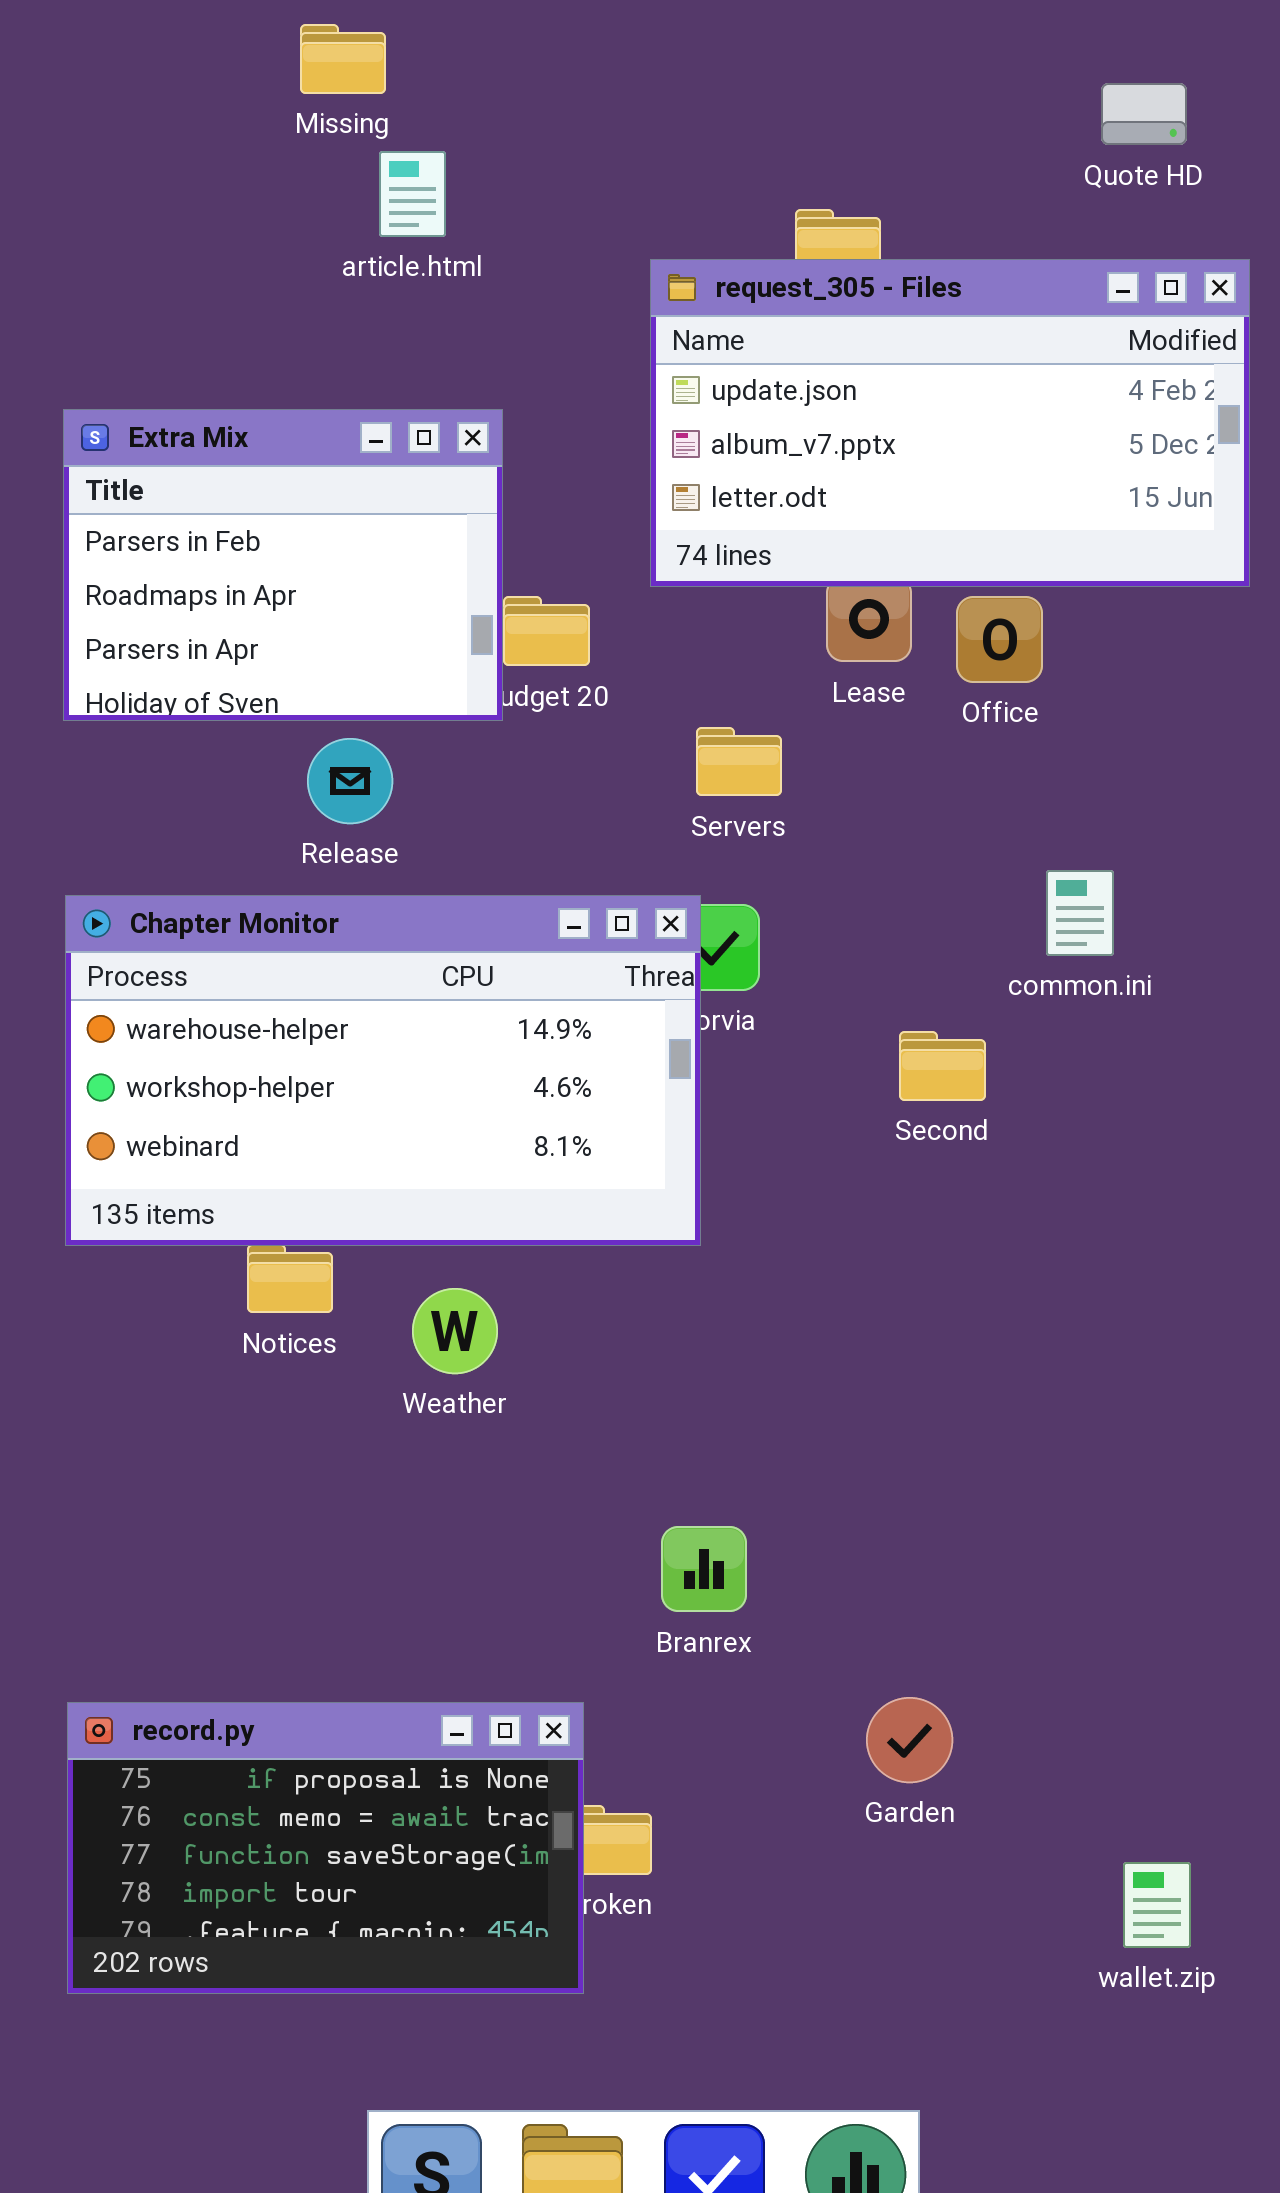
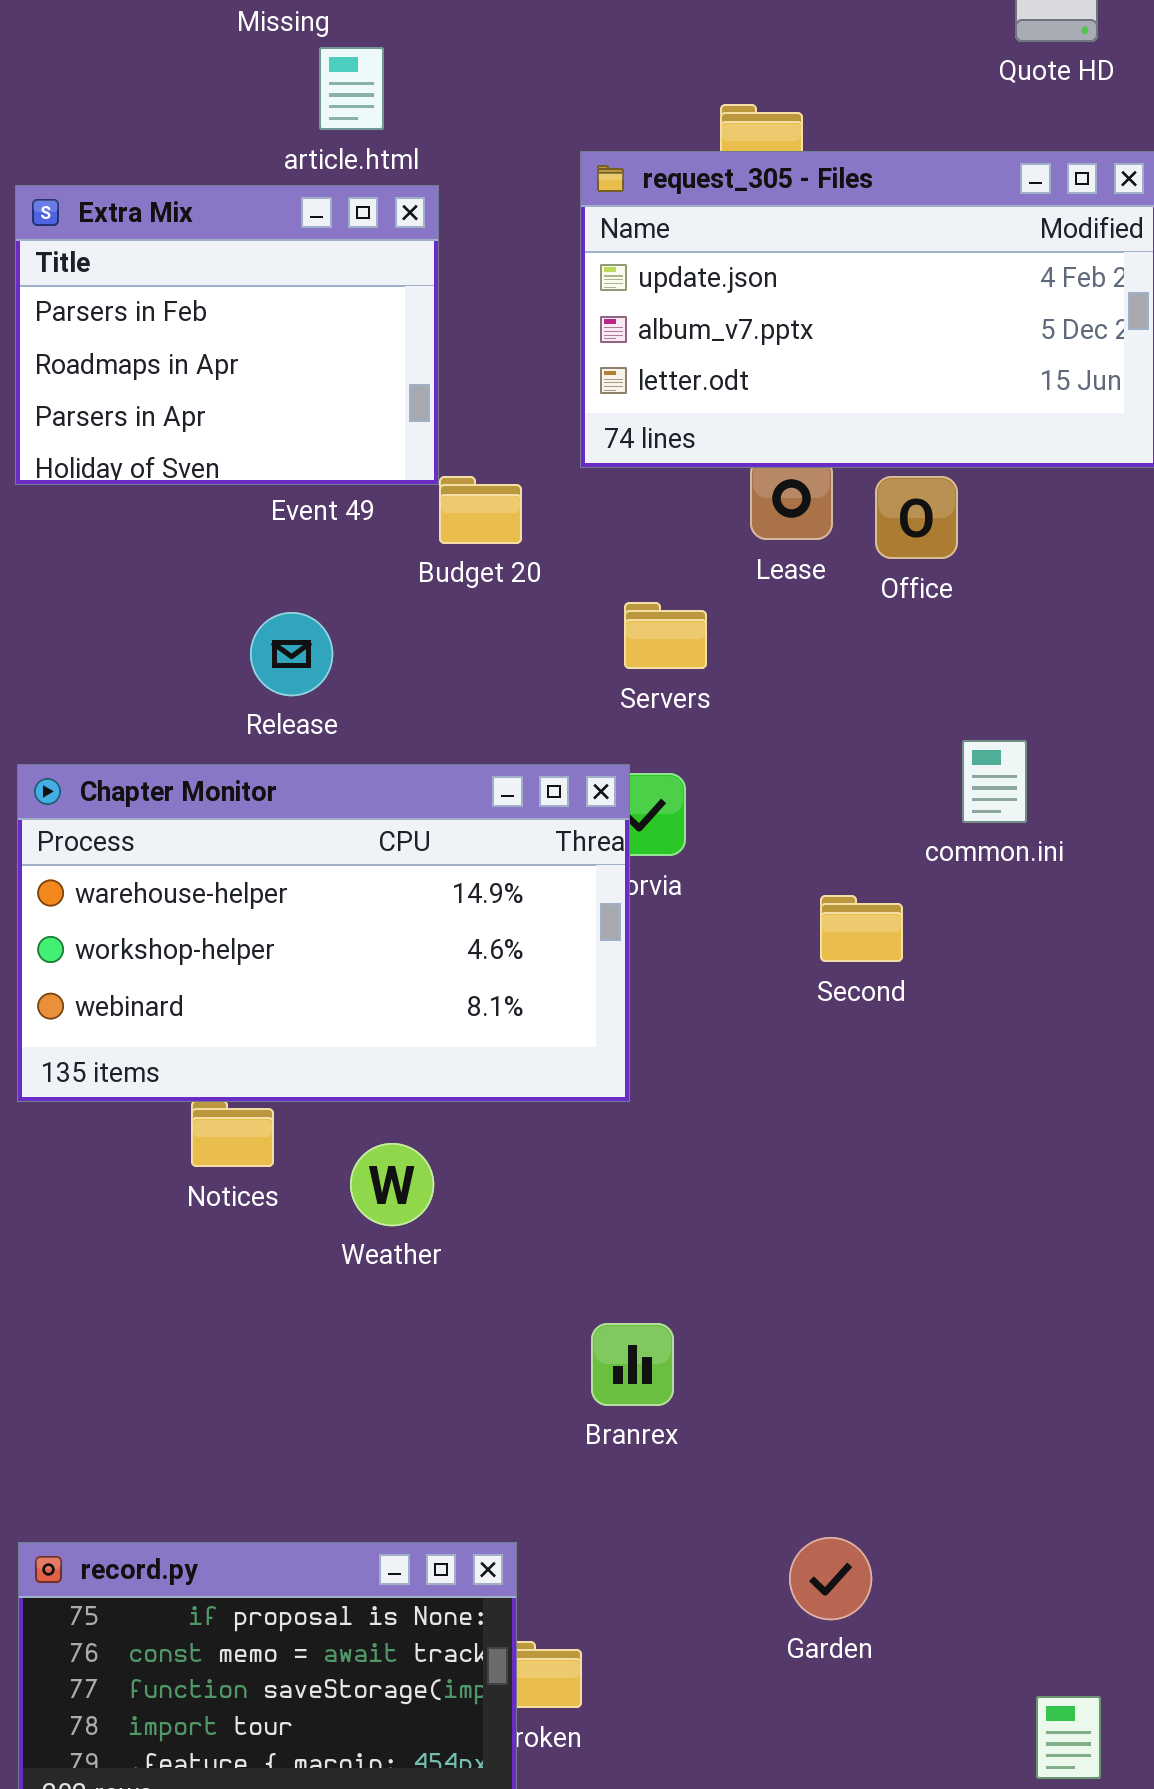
Extra Mix: [63,409,503,721] -> [15,185,439,485], moved
Branrex: [661,1526,747,1612] -> [591,1323,674,1406], moved

